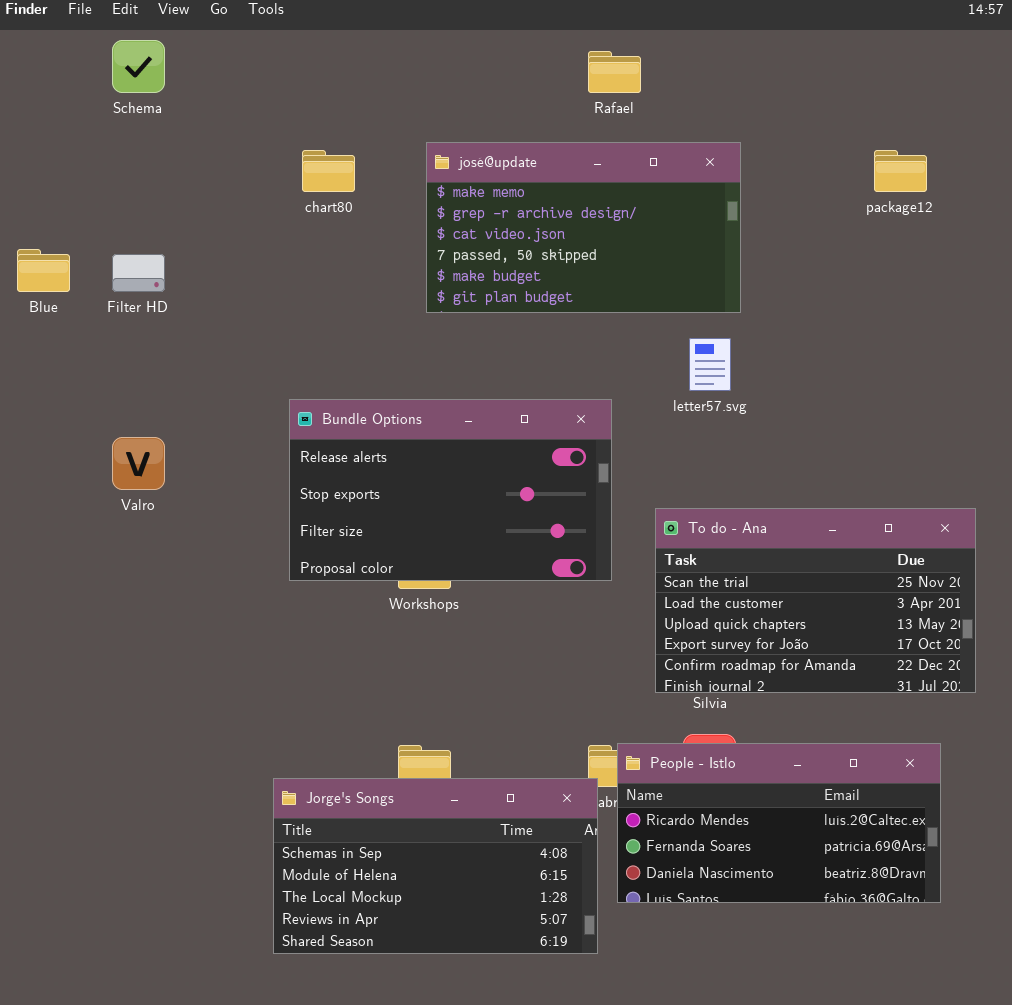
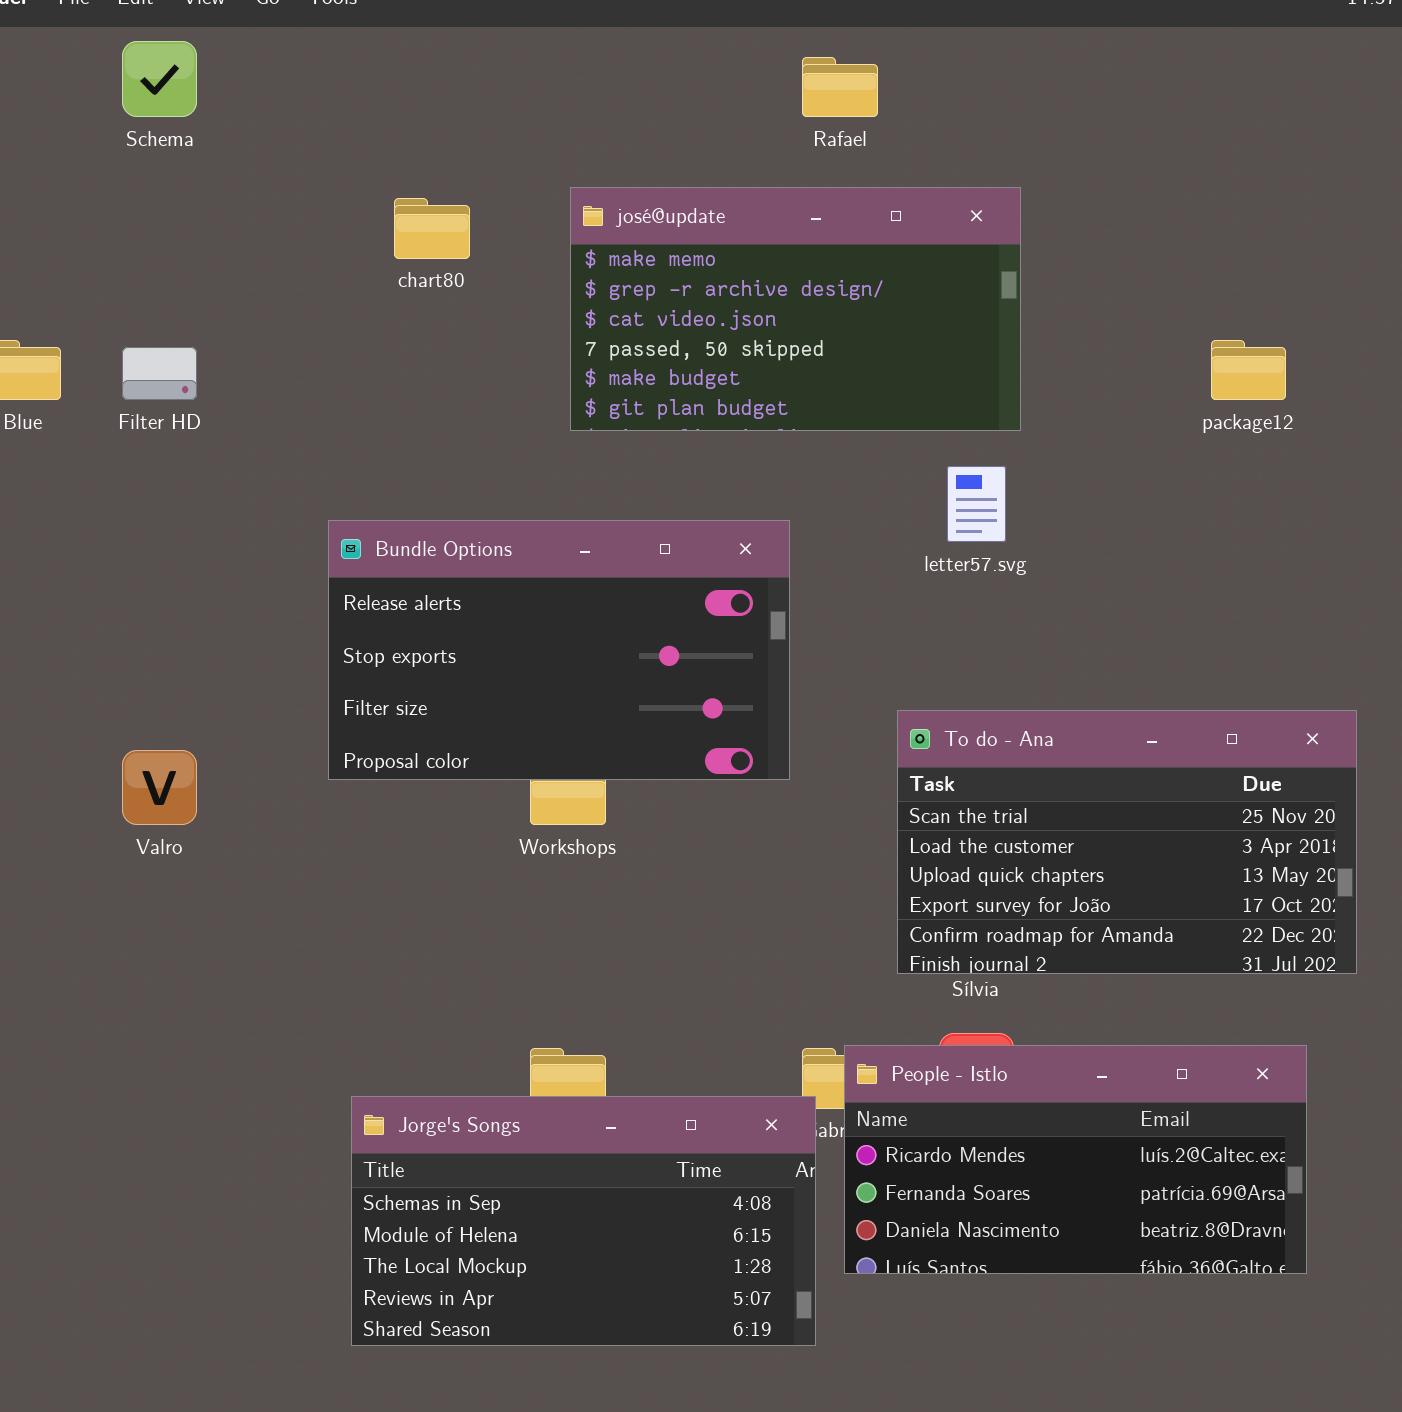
package12: [874,150,927,192] -> [1211,340,1286,400], moved
Bundle Options: [289,399,612,581] -> [328,520,790,780], moved
Valro: [112,437,165,490] -> [122,750,197,825], moved

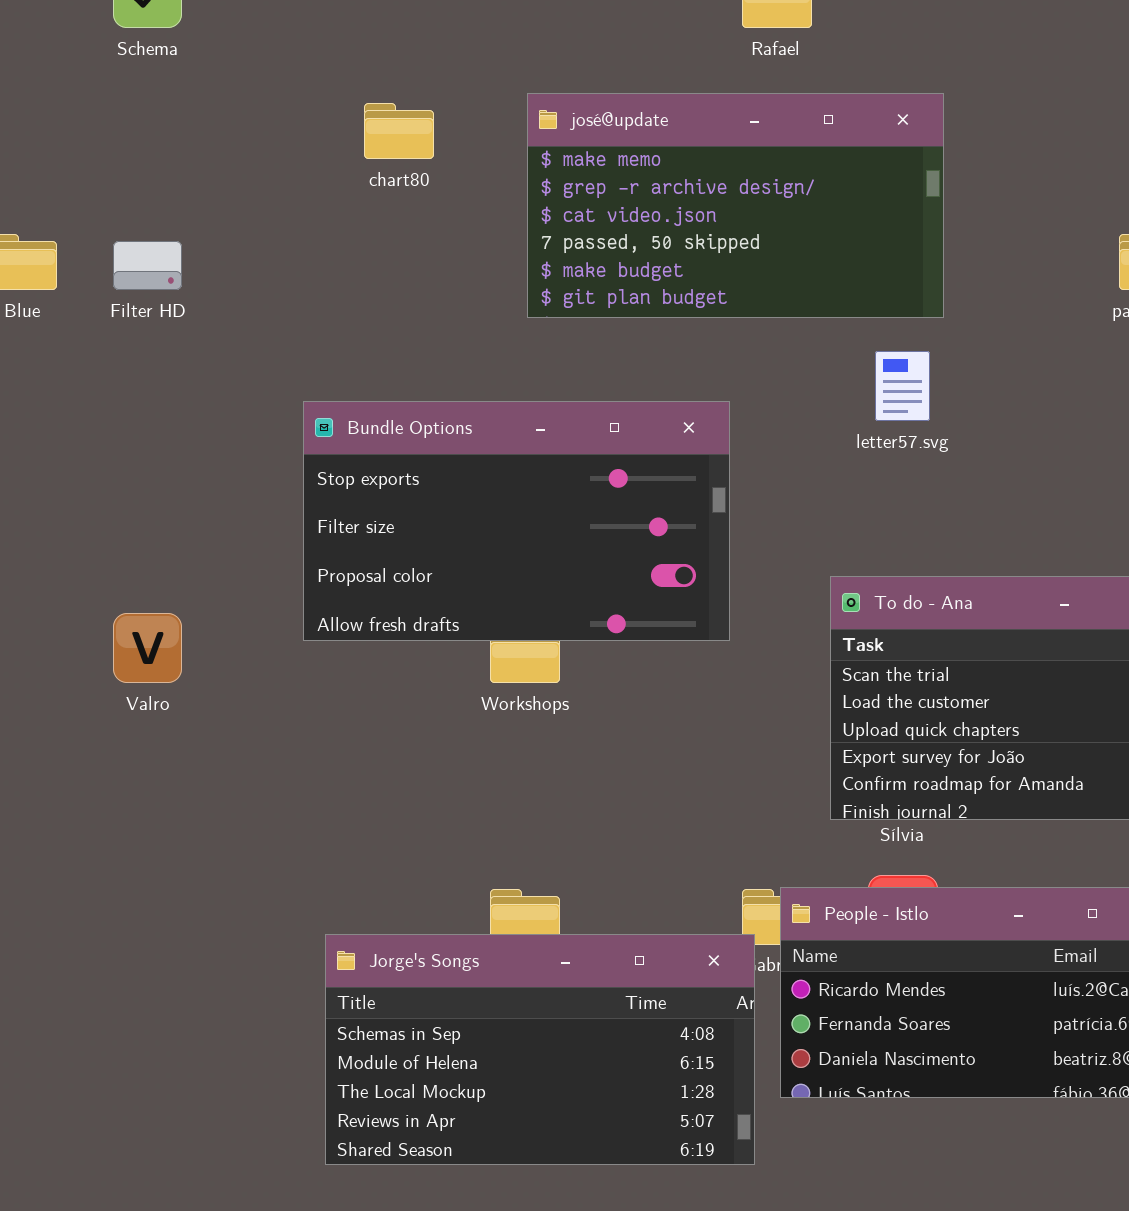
Bundle Options: [328,520,790,780] -> [303,401,730,641], scrolled down 1 row

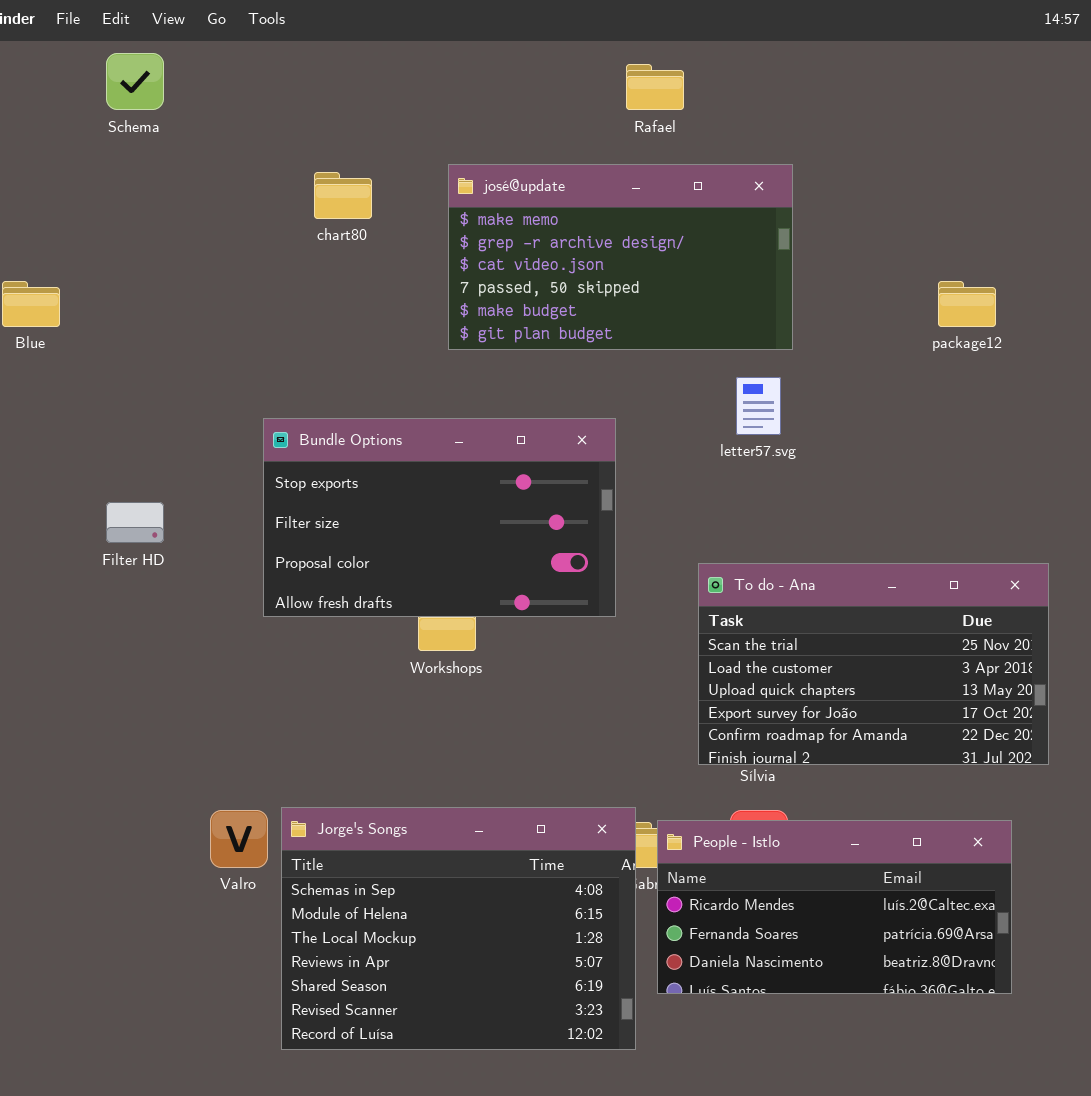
Filter HD: [113,241,182,290] -> [106,502,164,543], moved
Valro: [113,613,182,683] -> [210,810,268,868], moved
Jorge's Songs: [325,934,755,1165] -> [281,807,636,1050], resized

